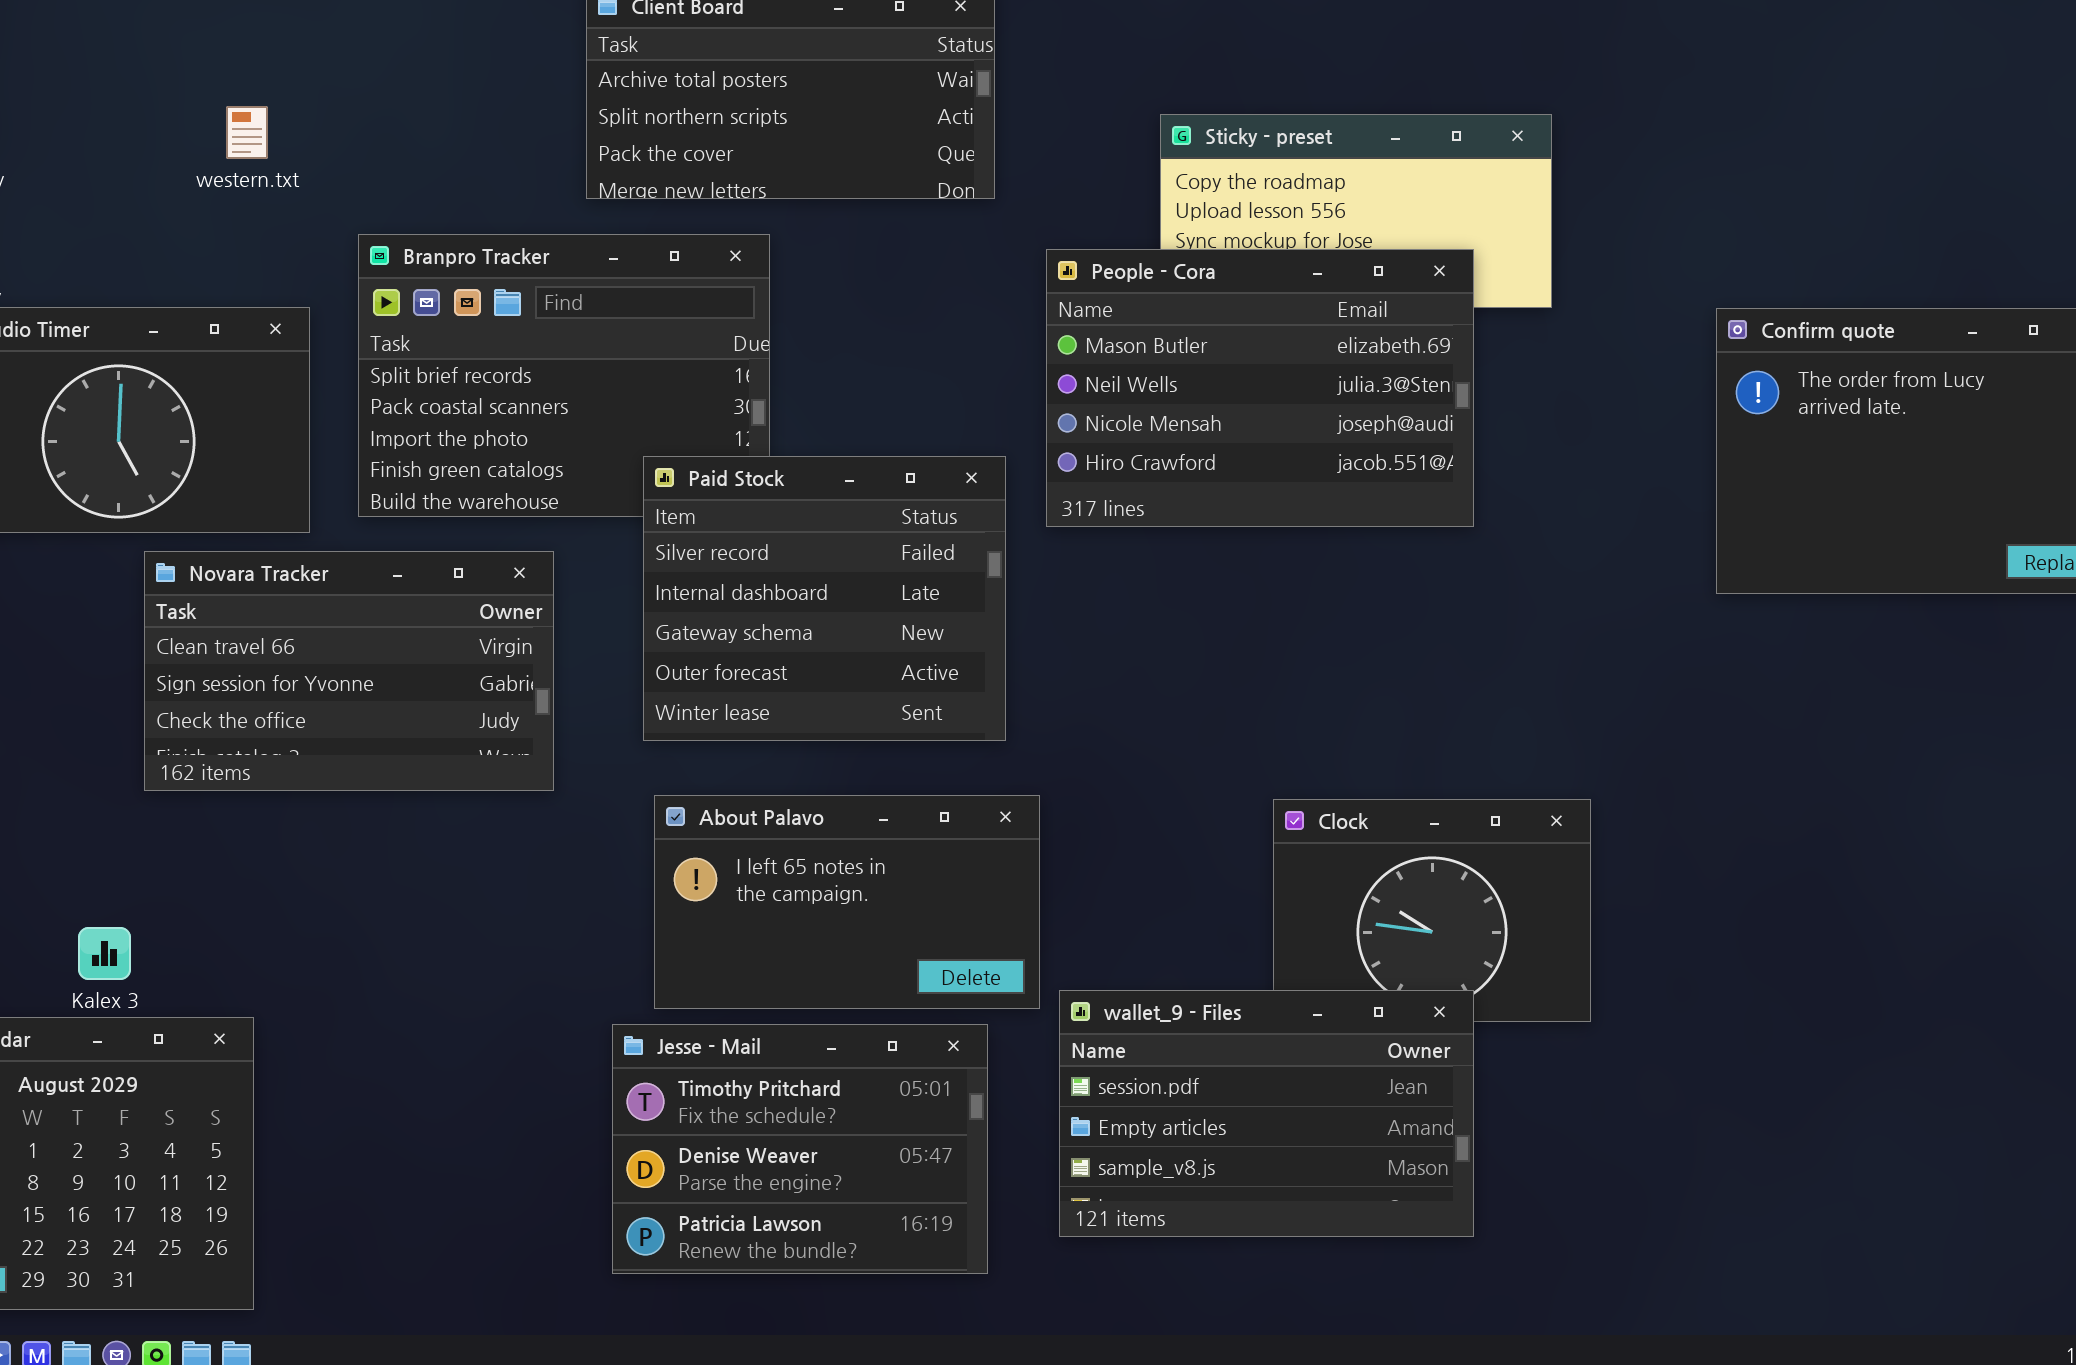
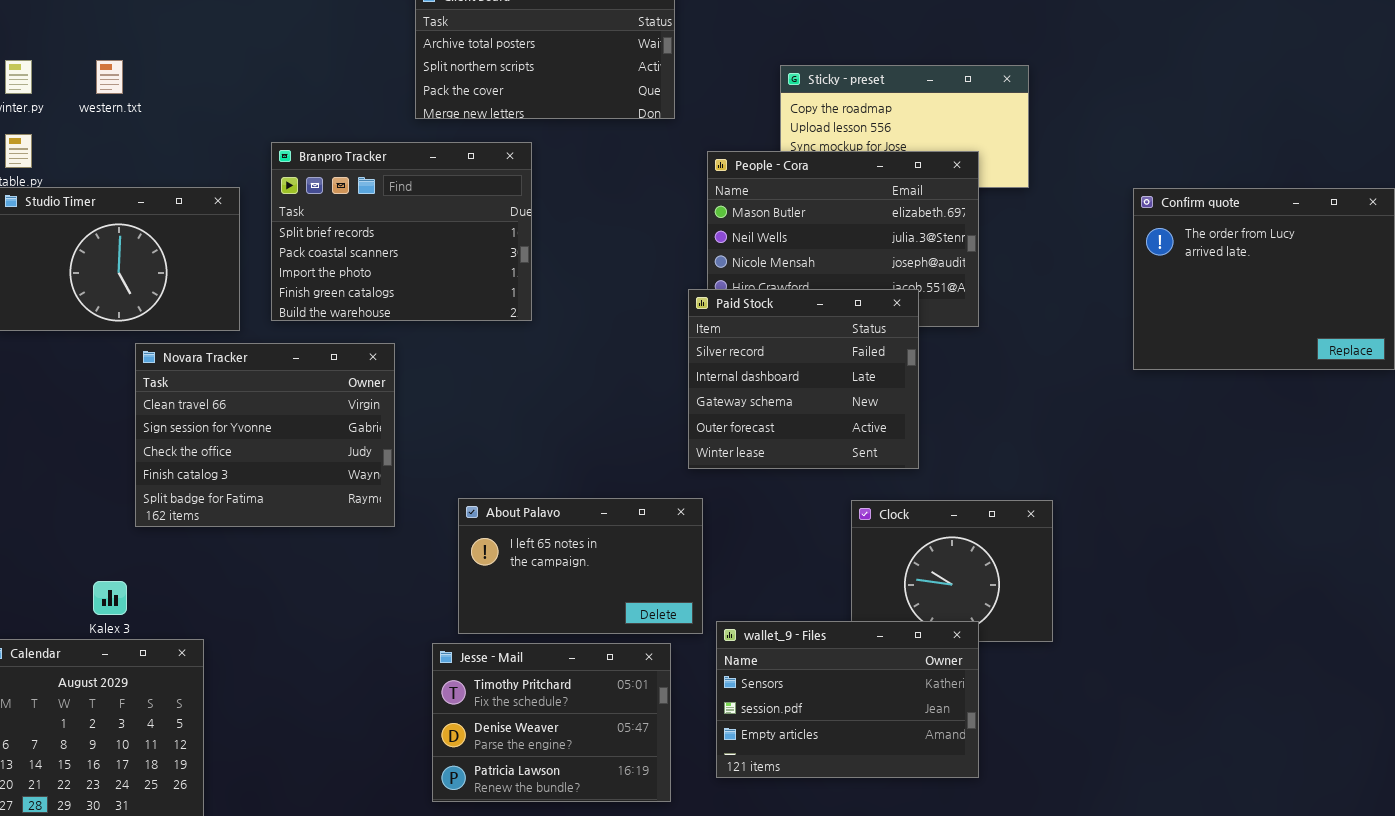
western.txt: [226,106,268,159] -> [96,60,123,94], moved
Paid Stock: [643,456,1006,741] -> [688,289,919,469], moved
Novara Tracker: [144,551,554,791] -> [135,343,395,527], resized
wallet_9 - Files: [1059,990,1474,1237] -> [716,621,979,778], scrolled up 1 row

